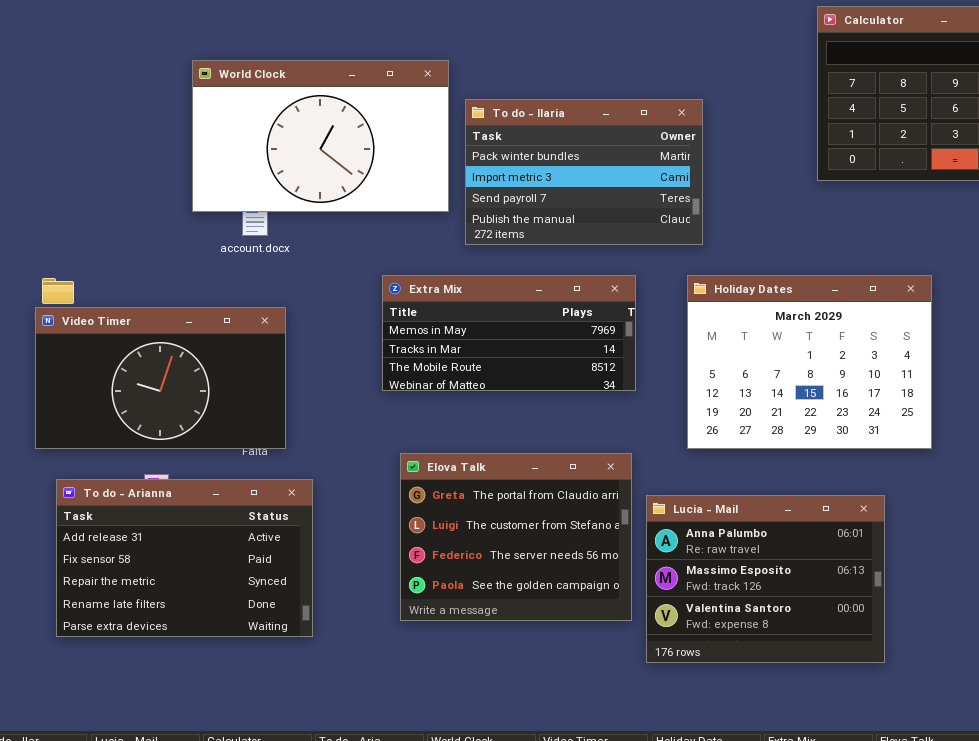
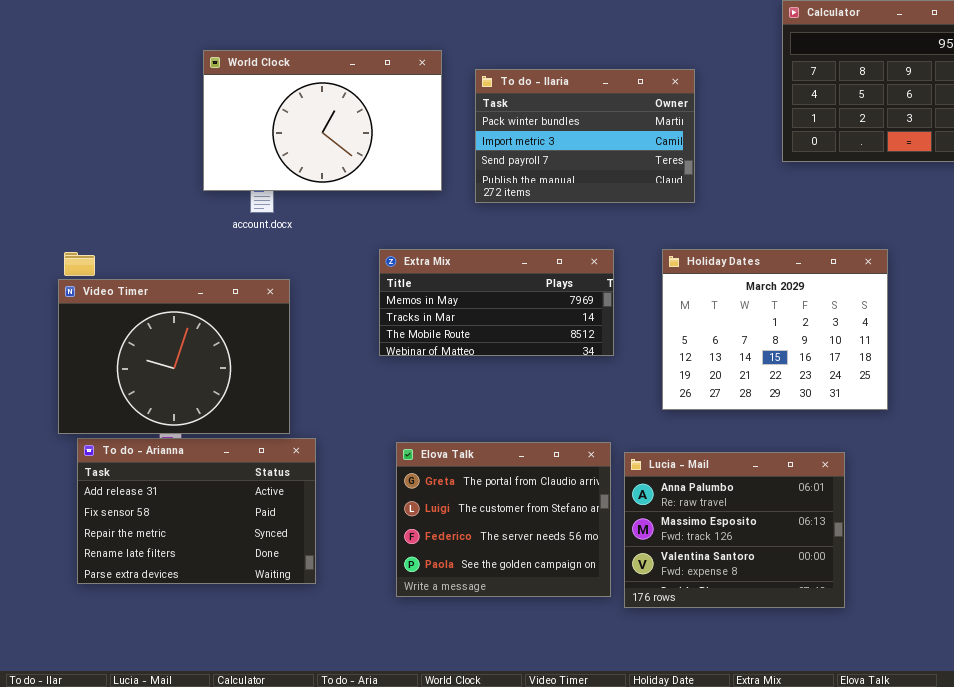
To do - Ilaria: [465,99,703,245] -> [475,69,695,203], moved
Video Timer: [35,307,286,449] -> [58,279,290,434], resized
Elova Talk: [400,453,632,621] -> [396,442,611,597], moved

